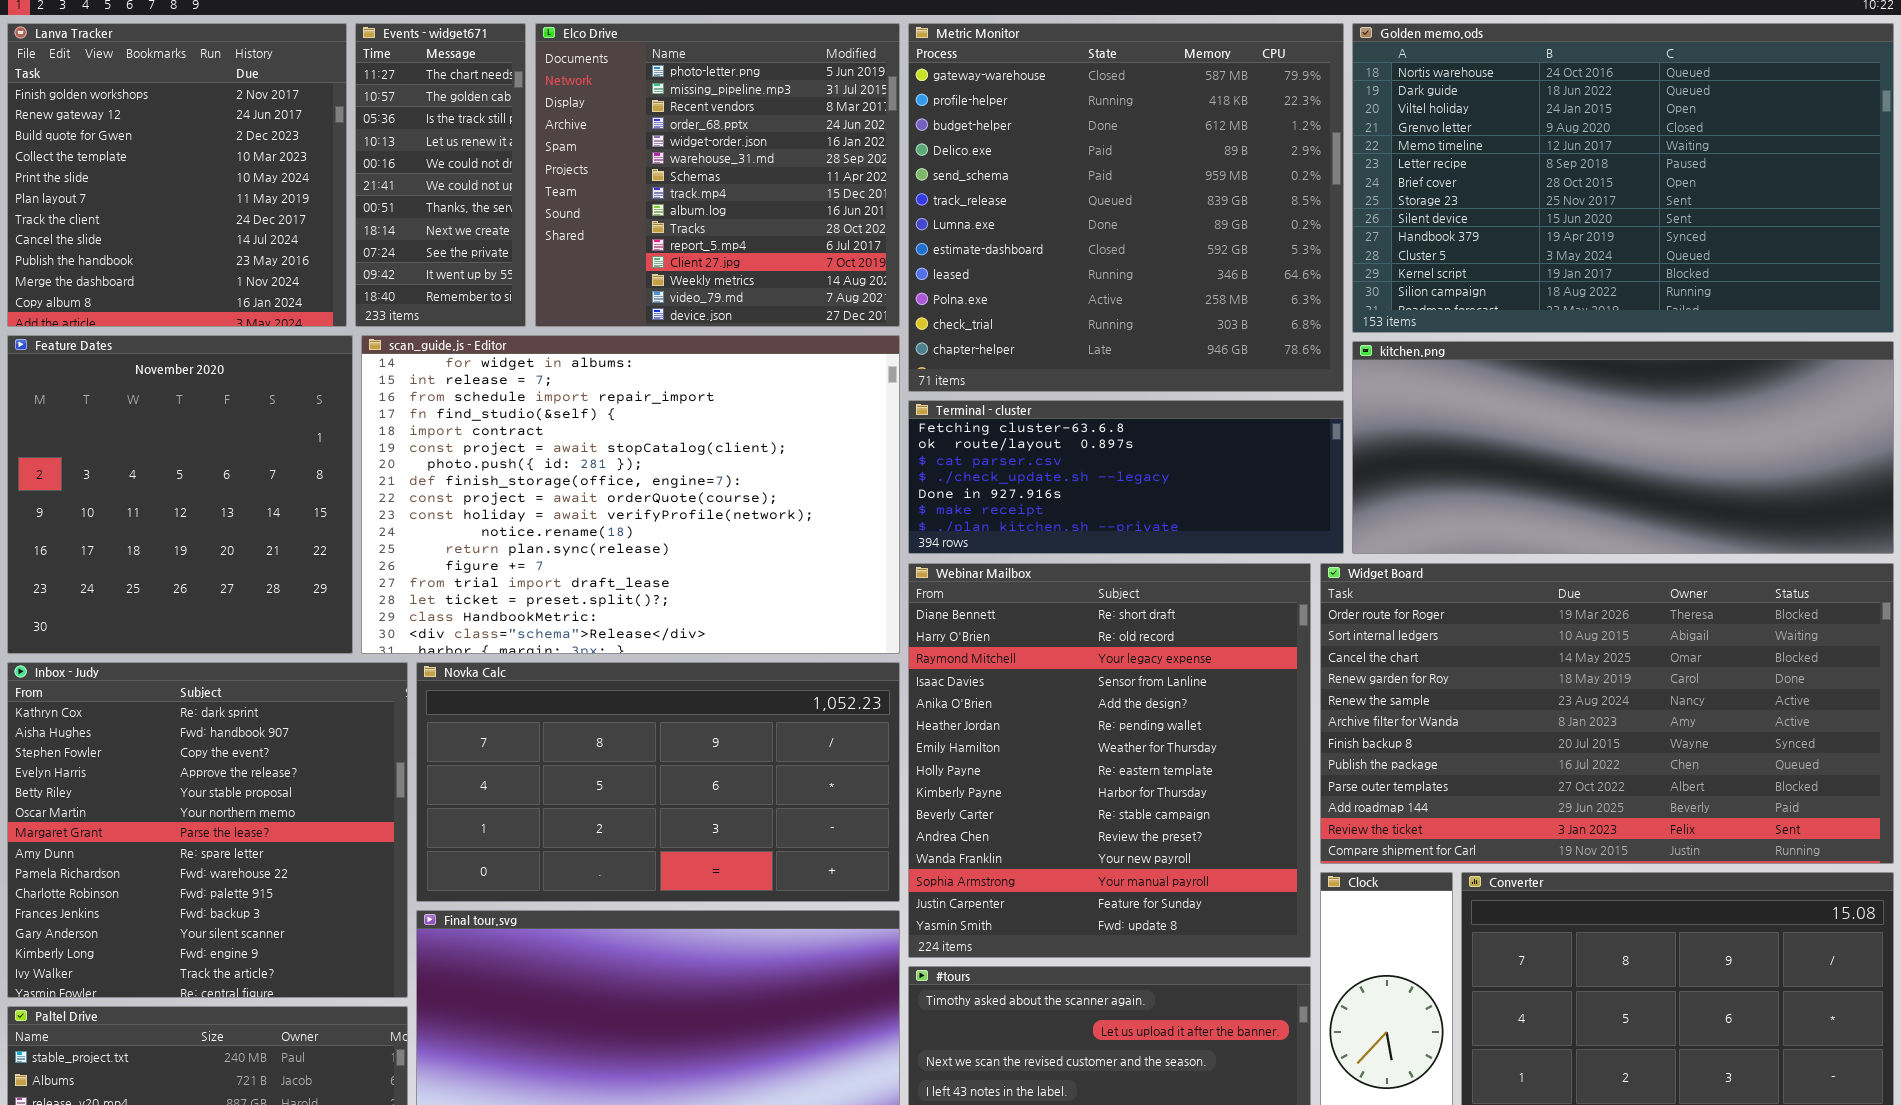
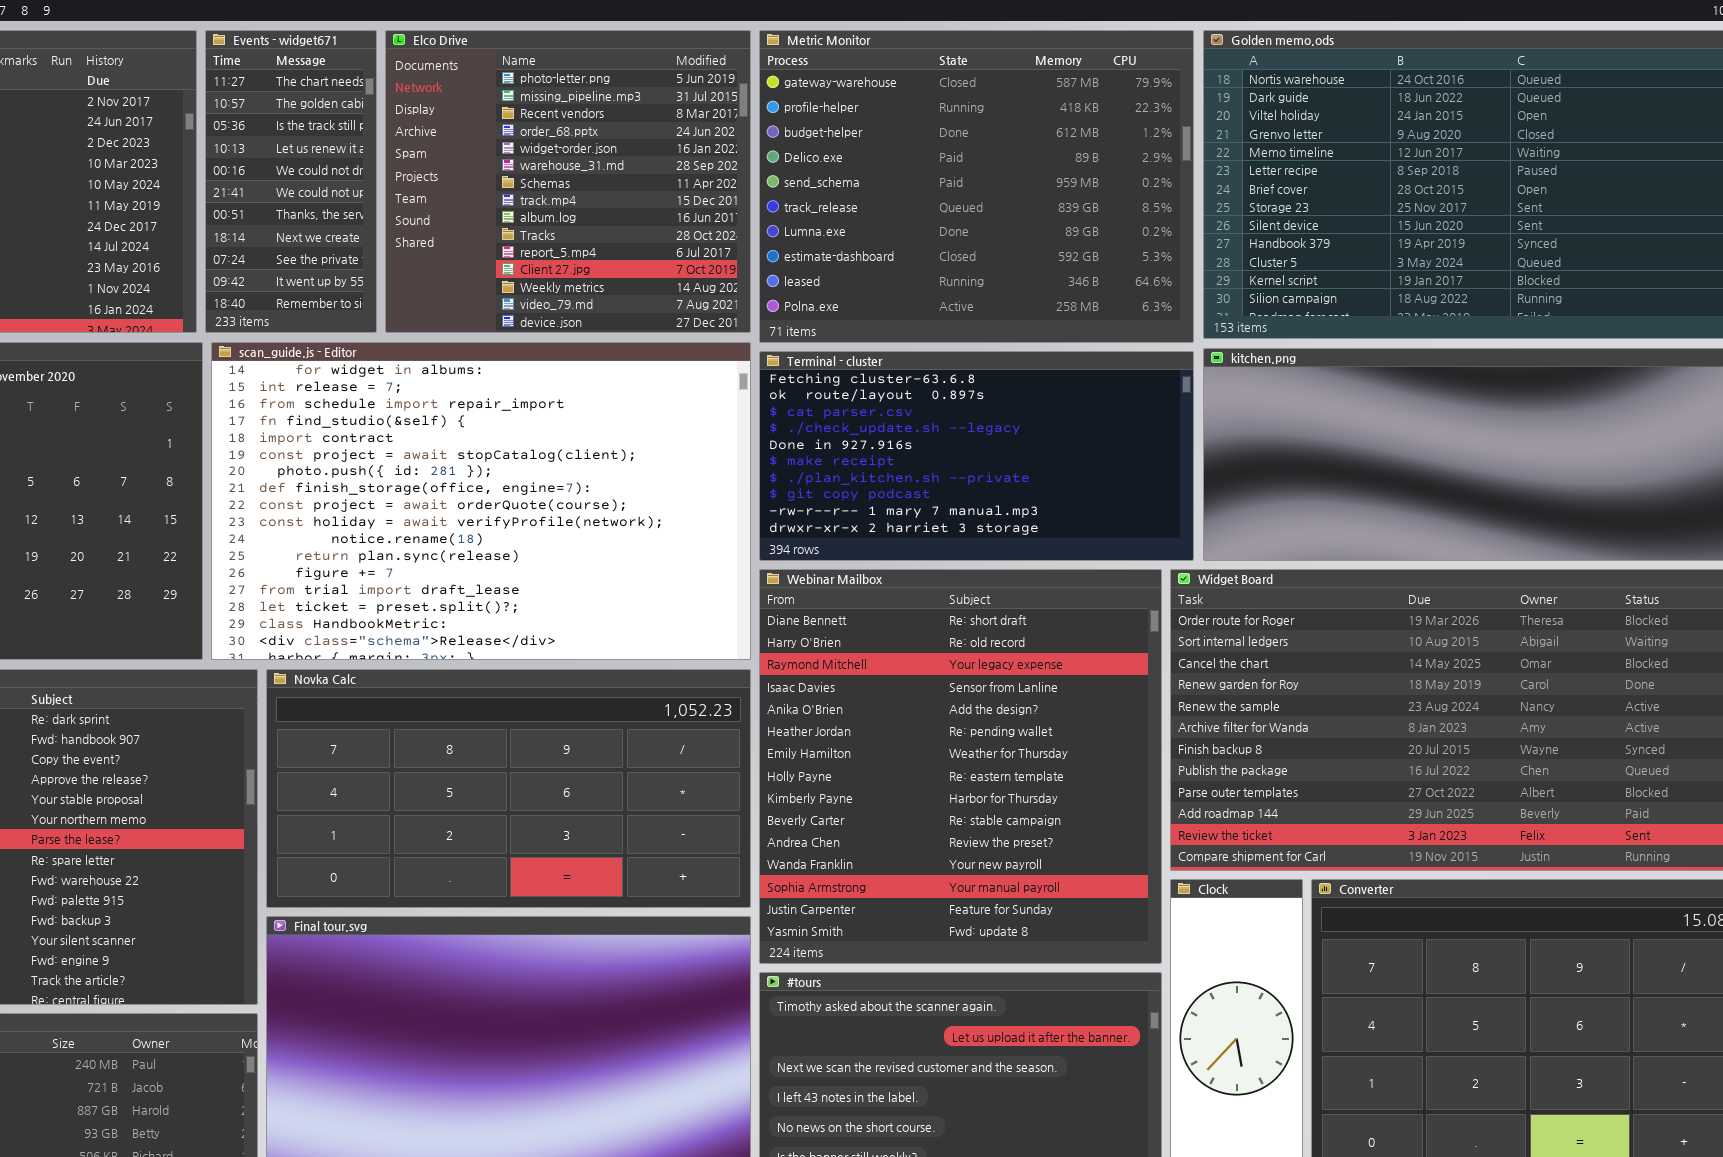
Metric Monitor: [908,23,1344,392] -> [759,30,1194,343], resized
Terminal - cluster: [908,400,1344,554] -> [759,351,1194,561], resized

